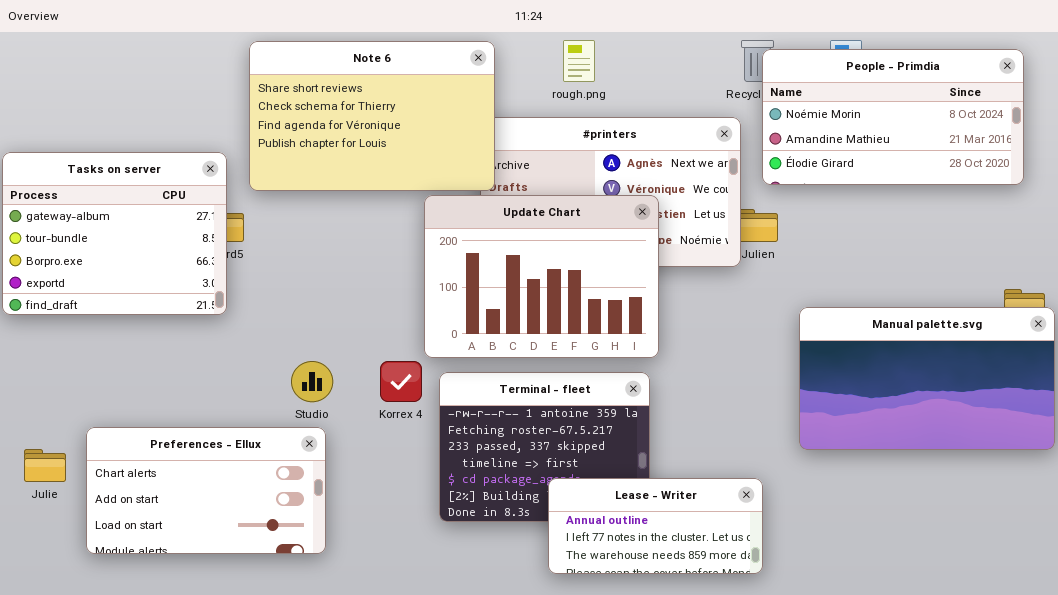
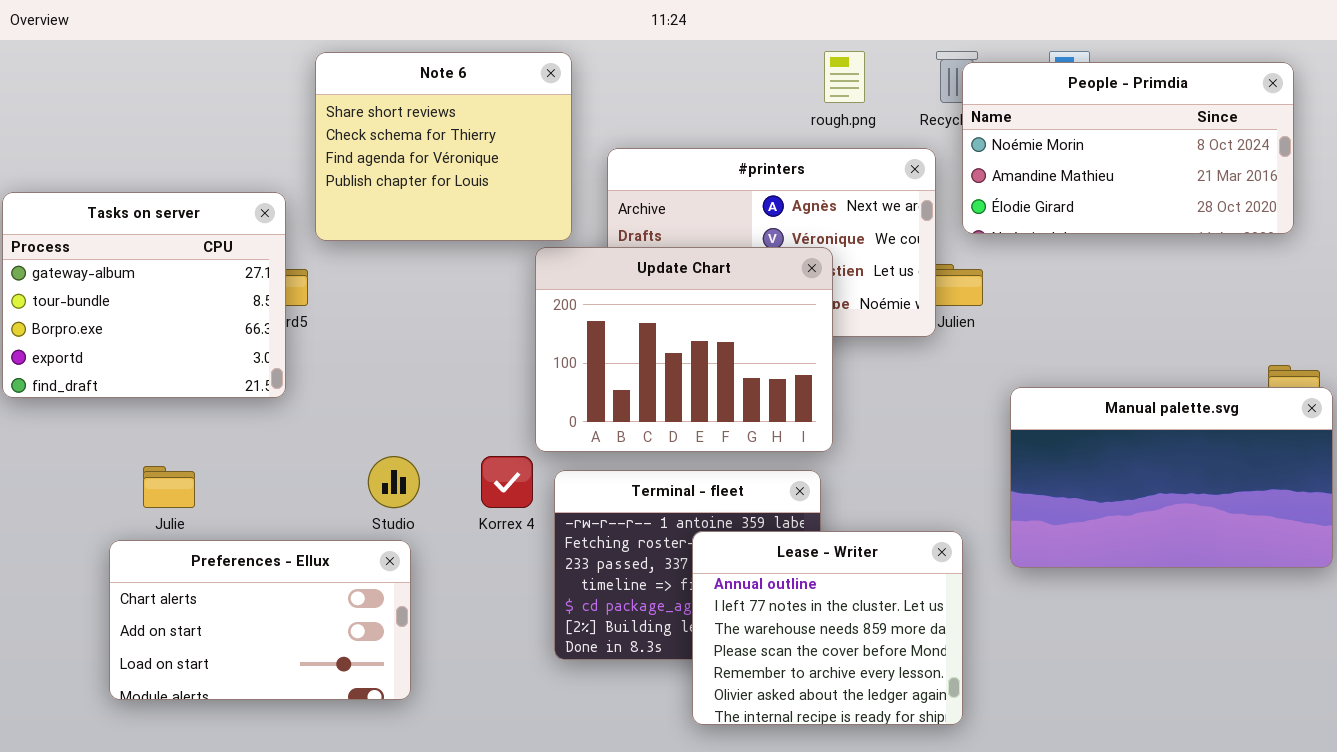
rough.png: [563,40,595,82] -> [824,51,865,103], moved
Note 6: [249,41,495,191] -> [315,52,572,241], resized
Julie: [24,449,66,482] -> [143,466,195,508], moved
Lease - Writer: [548,478,763,574] -> [692,531,963,725], resized

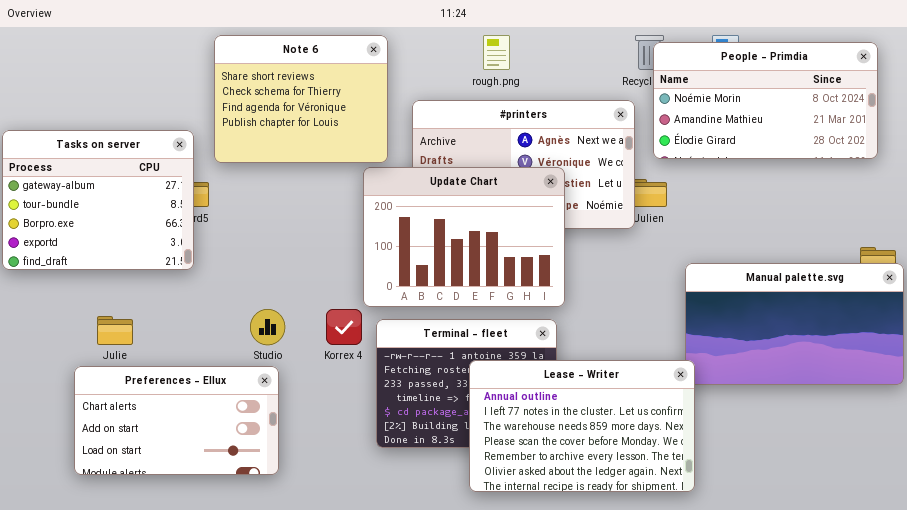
rough.png: [824,51,865,103] -> [483,35,510,70], moved
Lease - Writer: [692,531,963,725] -> [469,360,695,492], resized

